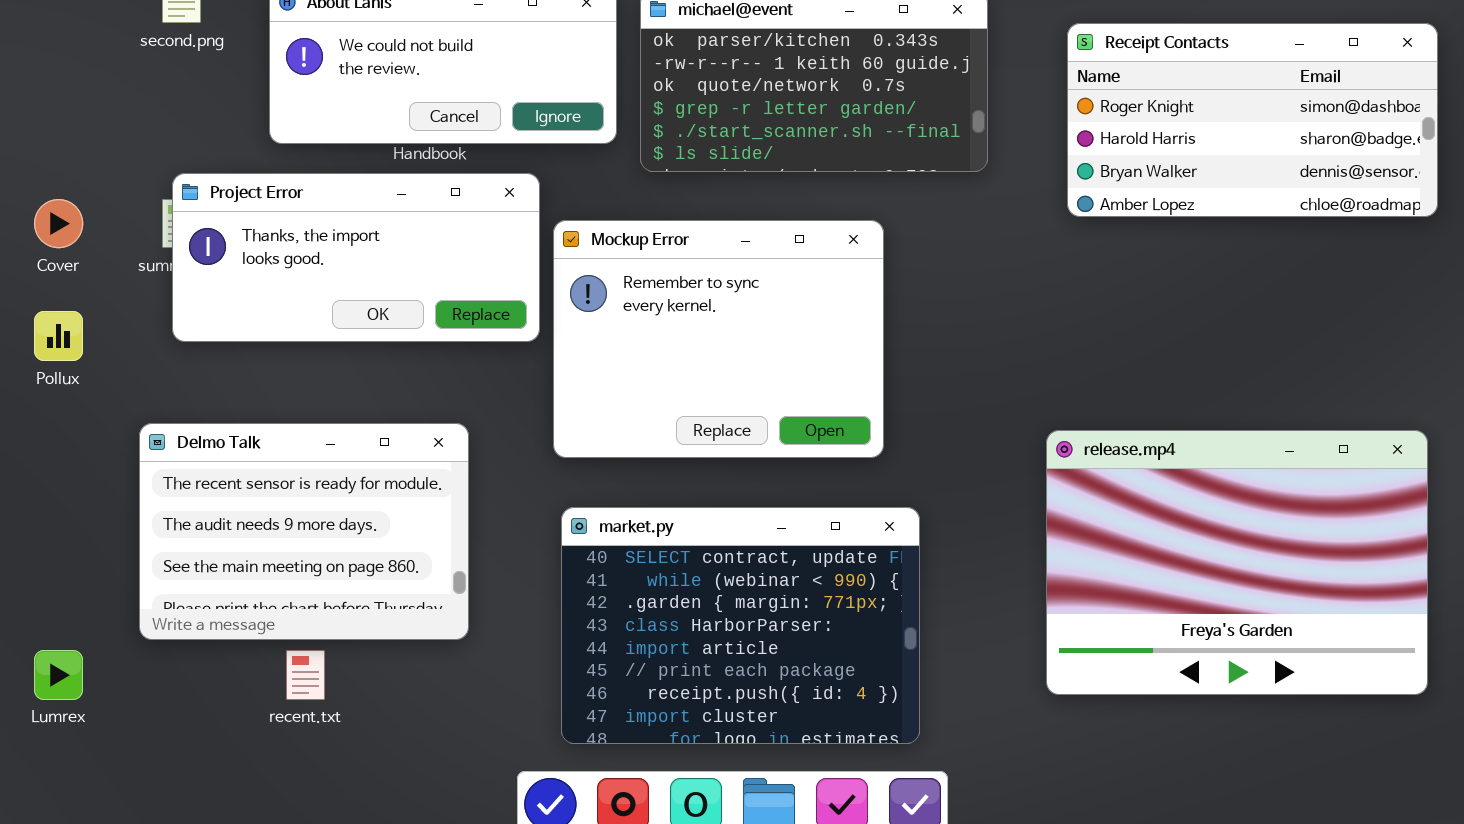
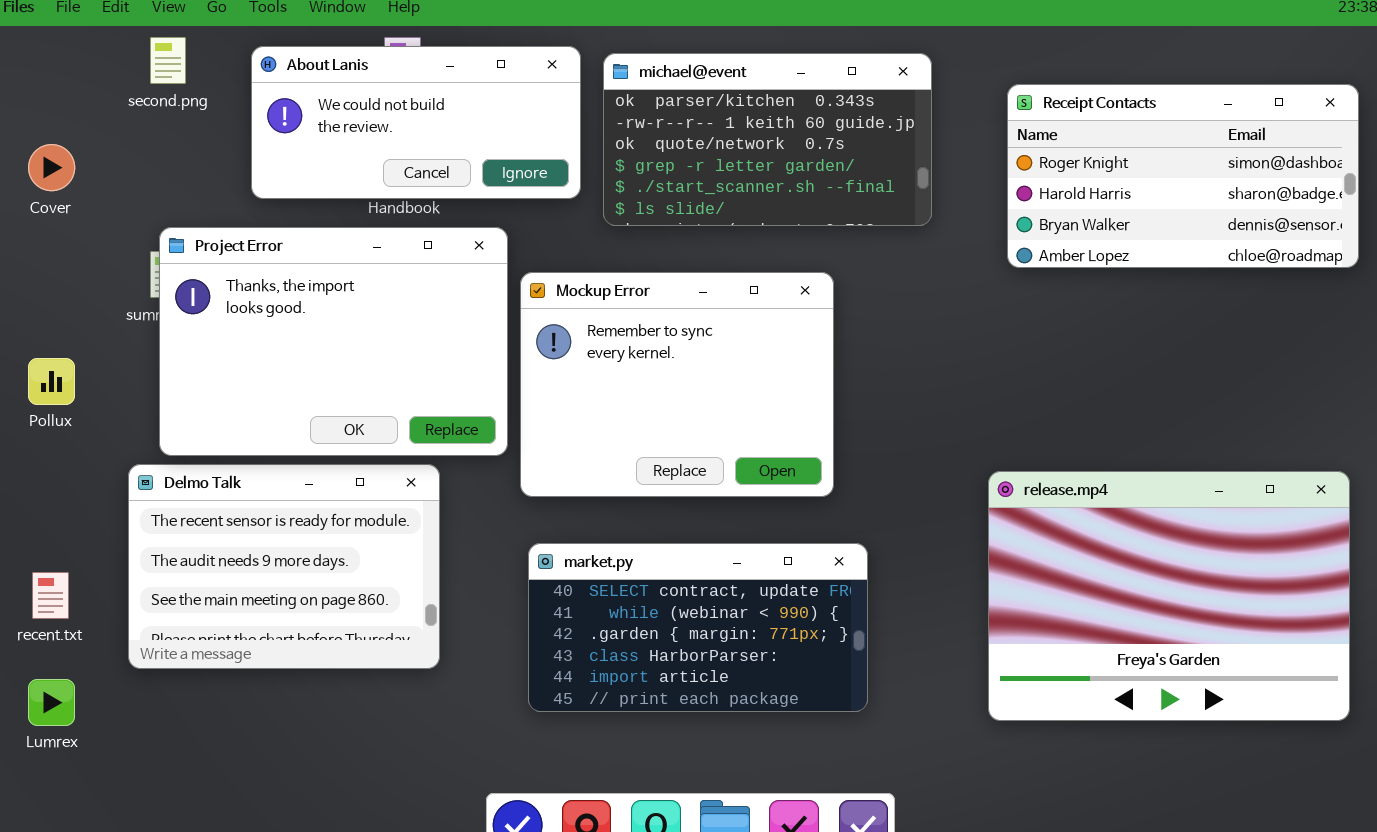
Project Error: [172,173,540,342] -> [159,227,508,456], resized
Cover: [34,199,83,248] -> [28,144,75,191], moved
market.py: [561,507,920,744] -> [528,543,868,712], resized
recent.txt: [286,650,325,700] -> [32,572,69,619], moved

